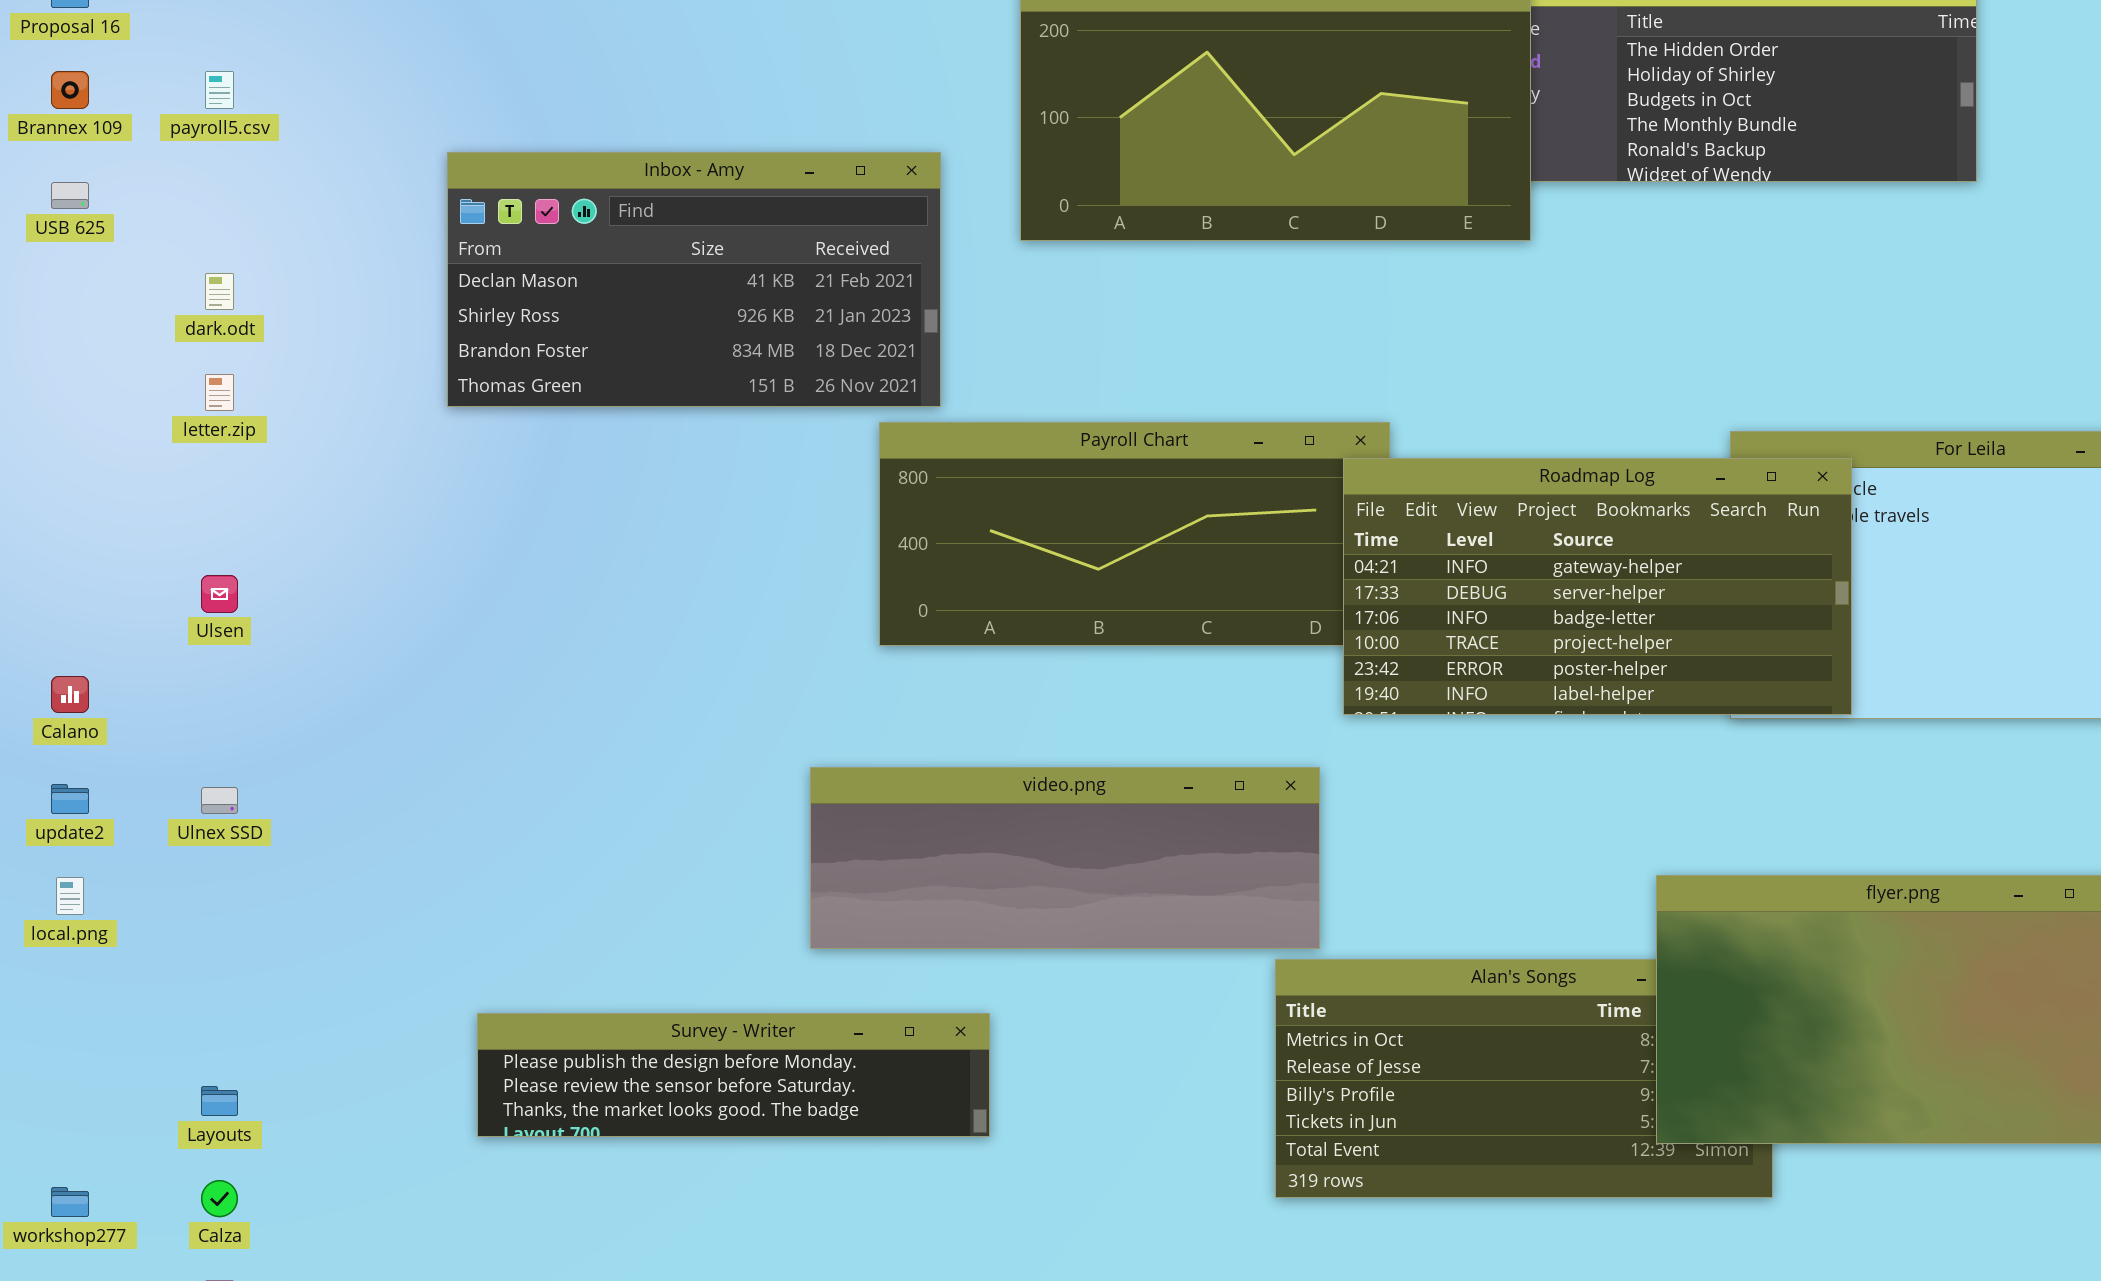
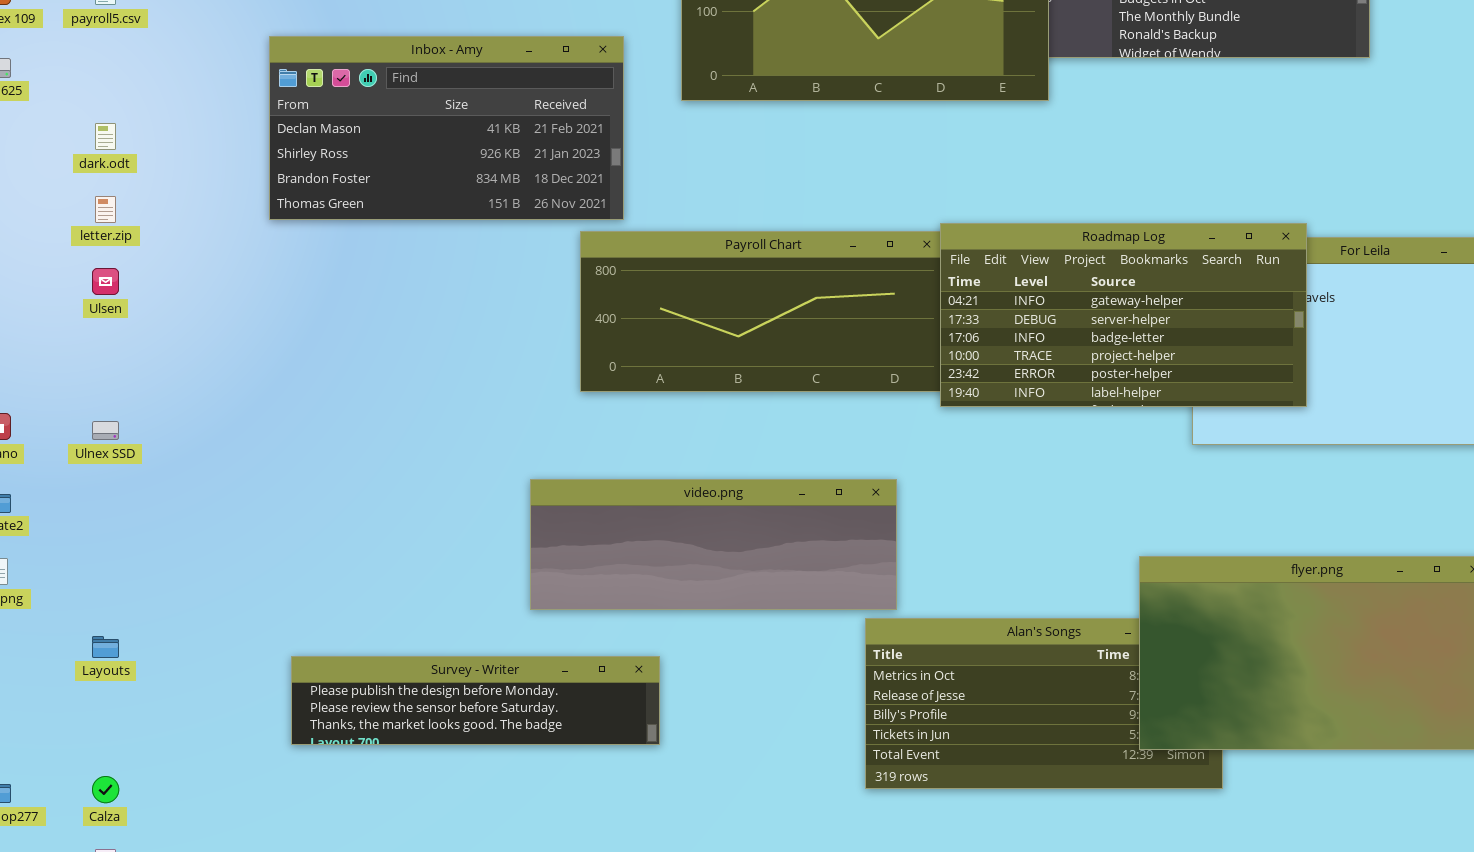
Roadmap Log: [1343,458,1852,715] -> [940,223,1307,407], moved
Ulsen: [201,575,238,613] -> [92,268,119,295], moved
Ulnex SSD: [201,787,238,814] -> [92,421,119,440], moved
Layouts: [201,1086,238,1116] -> [92,636,119,658], moved

